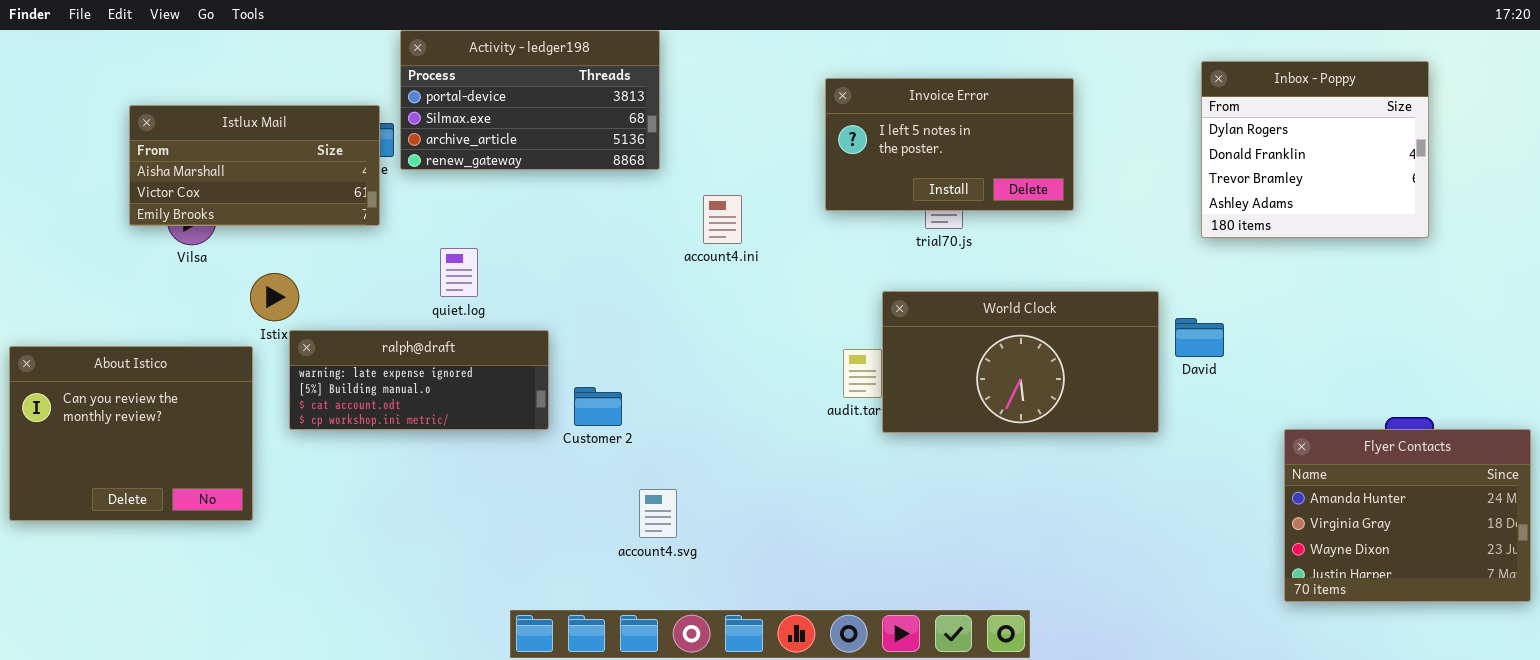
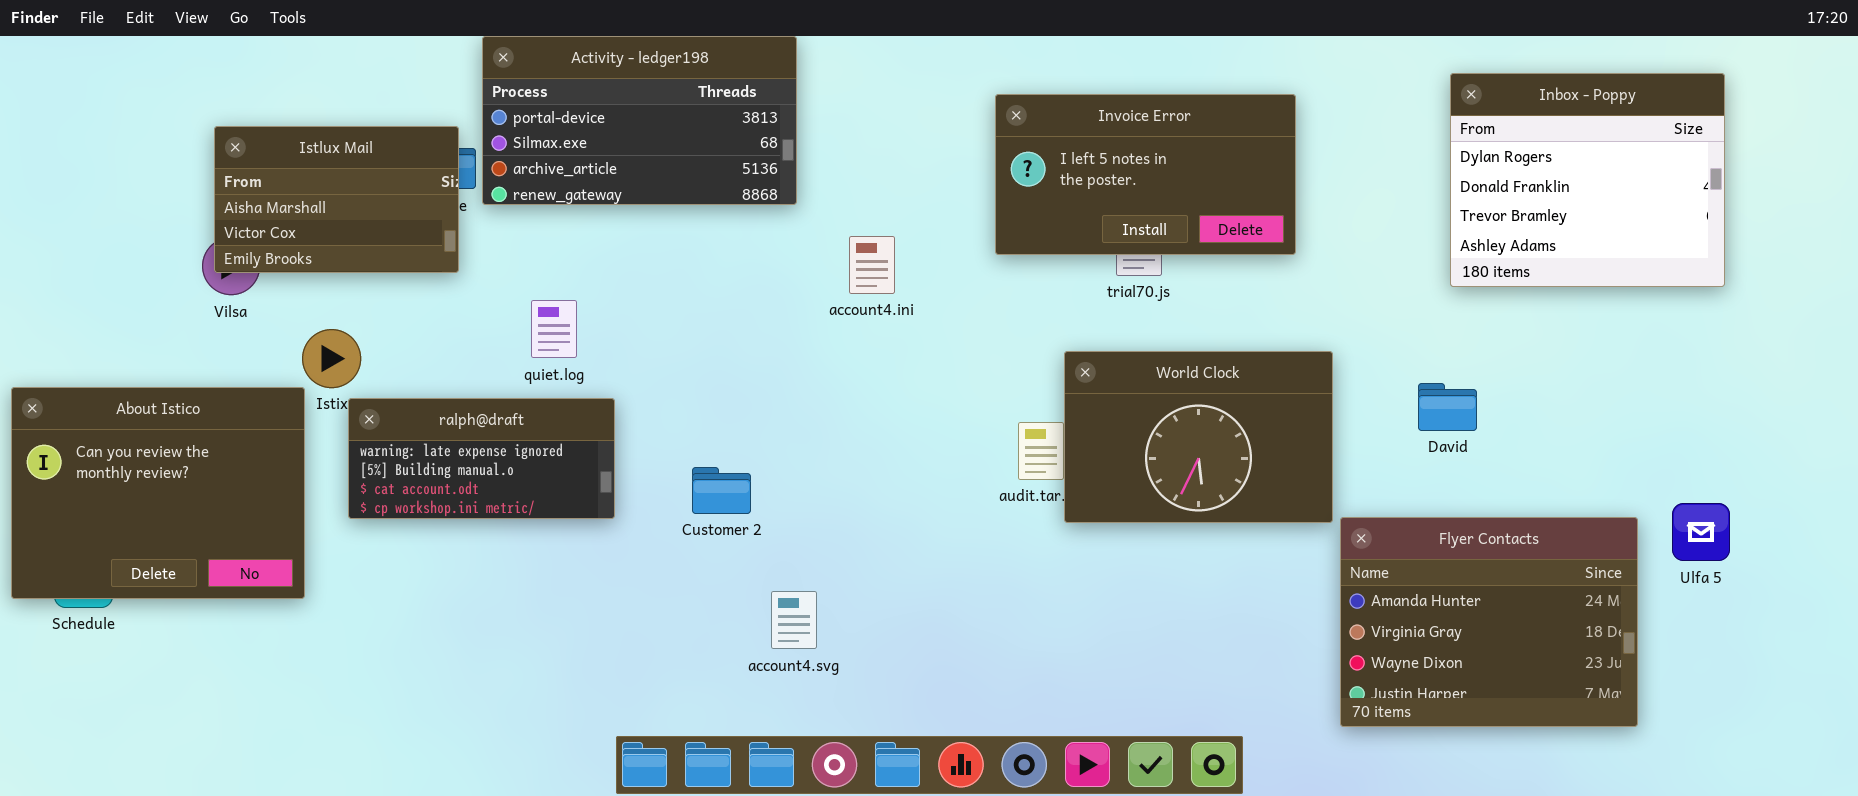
Istlux Mail: [129,105,380,226] -> [214,126,459,273], resized
World Clock: [882,291,1159,433] -> [1064,351,1333,523], resized
ralph@draft: [289,330,549,430] -> [348,398,615,519], resized
About Istico: [9,346,253,521] -> [11,387,305,599], moved
Flyer Contacts: [1284,429,1531,602] -> [1340,517,1638,727], moved

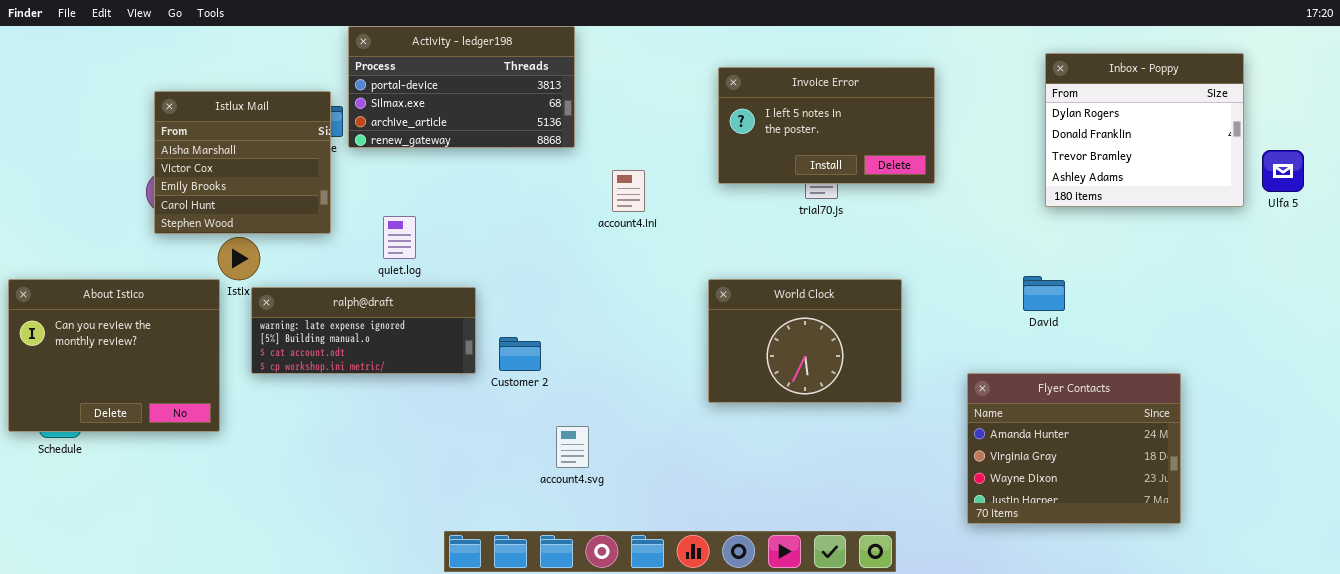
Istlux Mail: [214,126,459,273] -> [154,91,331,234], resized
World Clock: [1064,351,1333,523] -> [708,279,902,403], moved
ralph@draft: [348,398,615,519] -> [251,287,476,374], resized
Ulfa 5: [1672,503,1730,561] -> [1262,150,1304,192], moved

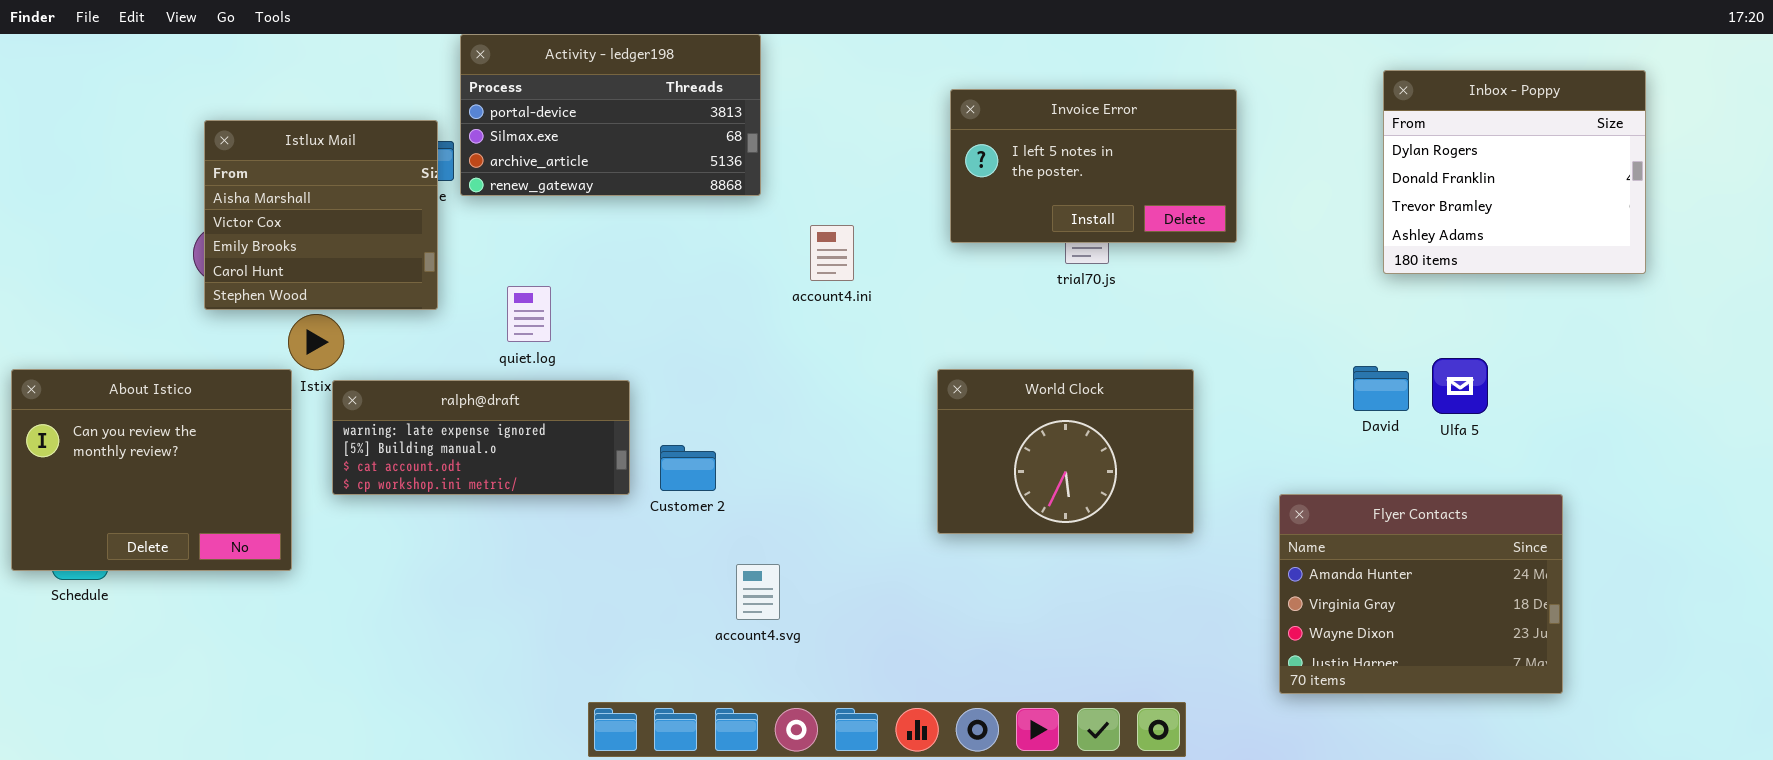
Ulfa 5: [1262,150,1304,192] -> [1432,358,1488,414], moved

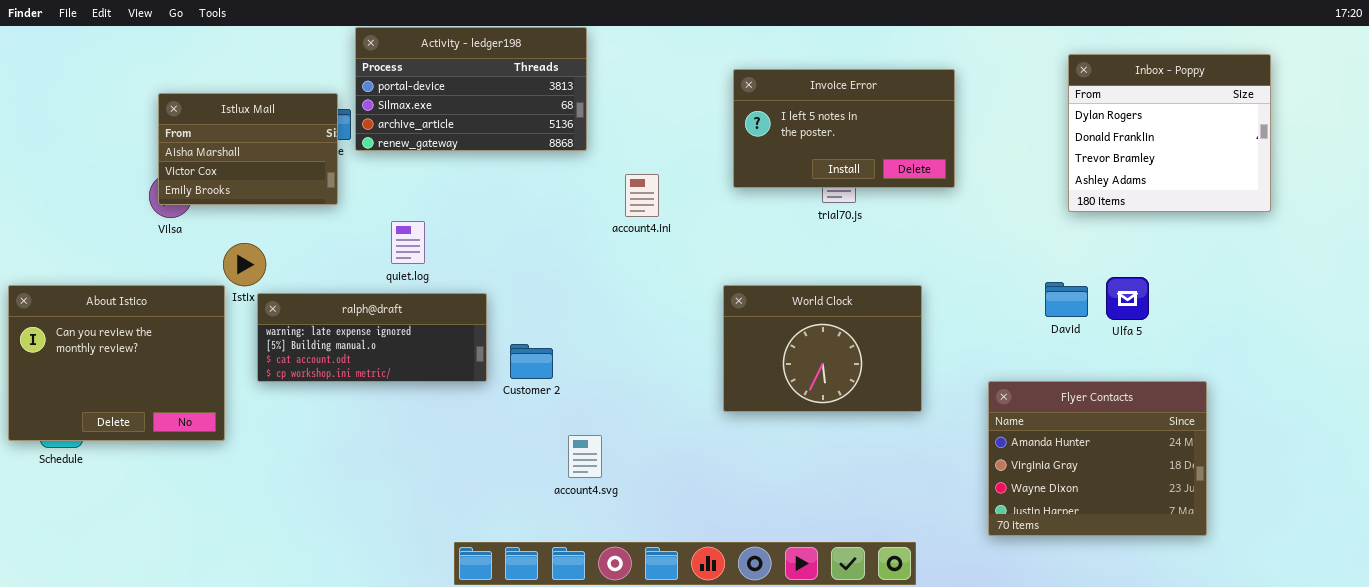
Istlux Mail: [204,120,438,310] -> [158,93,338,205], resized

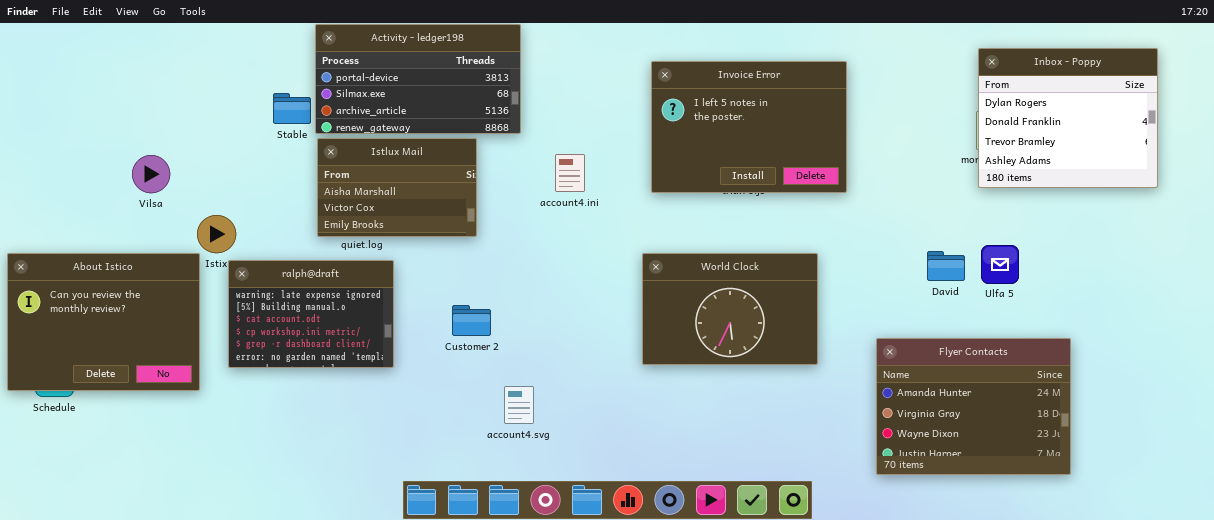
Inbox - Poppy: [1068,54,1271,212] -> [978,48,1158,188], moved
Invoice Error: [733,69,955,188] -> [651,61,847,193], resized
Istlux Mail: [158,93,338,205] -> [317,138,477,237], moved
ralph@draft: [257,293,487,382] -> [228,260,394,368], resized

